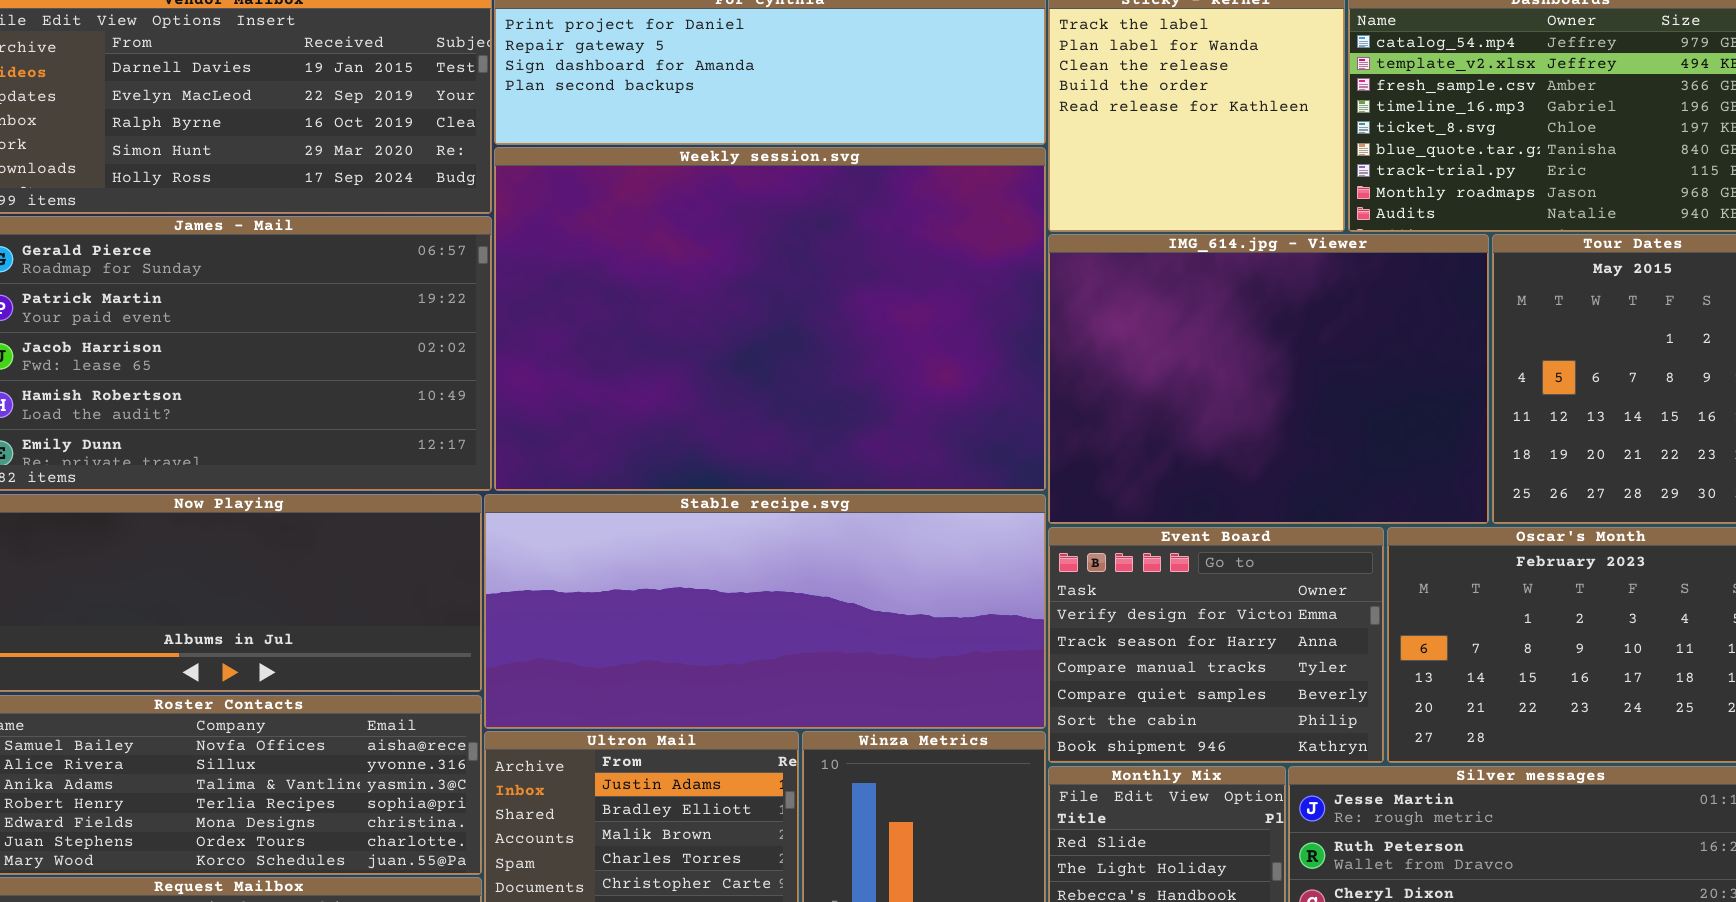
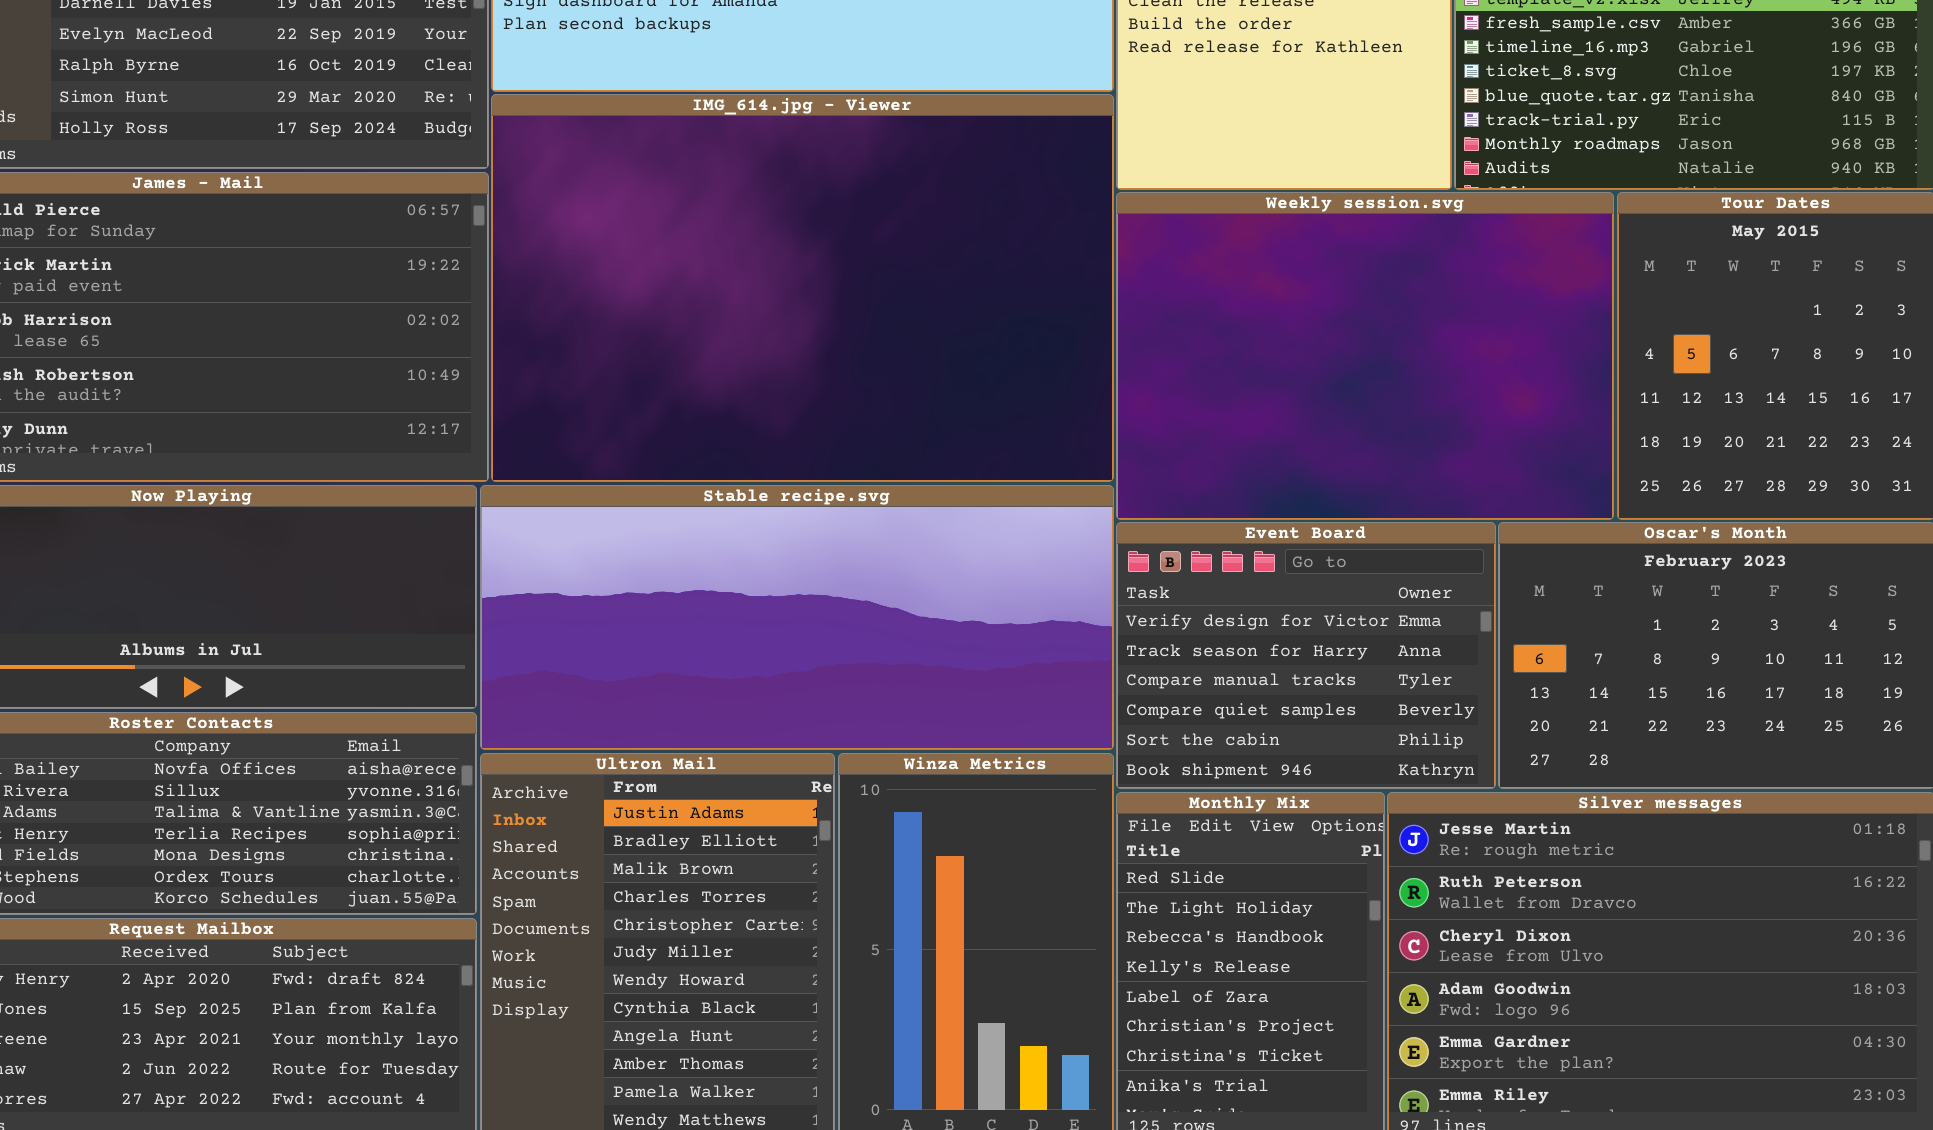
Weekly session.svg: [494,147,1046,491] -> [1116,192,1614,520], moved, resized
IMG_614.jpg - Viewer: [1048,234,1489,524] -> [491,94,1114,482], moved, resized

